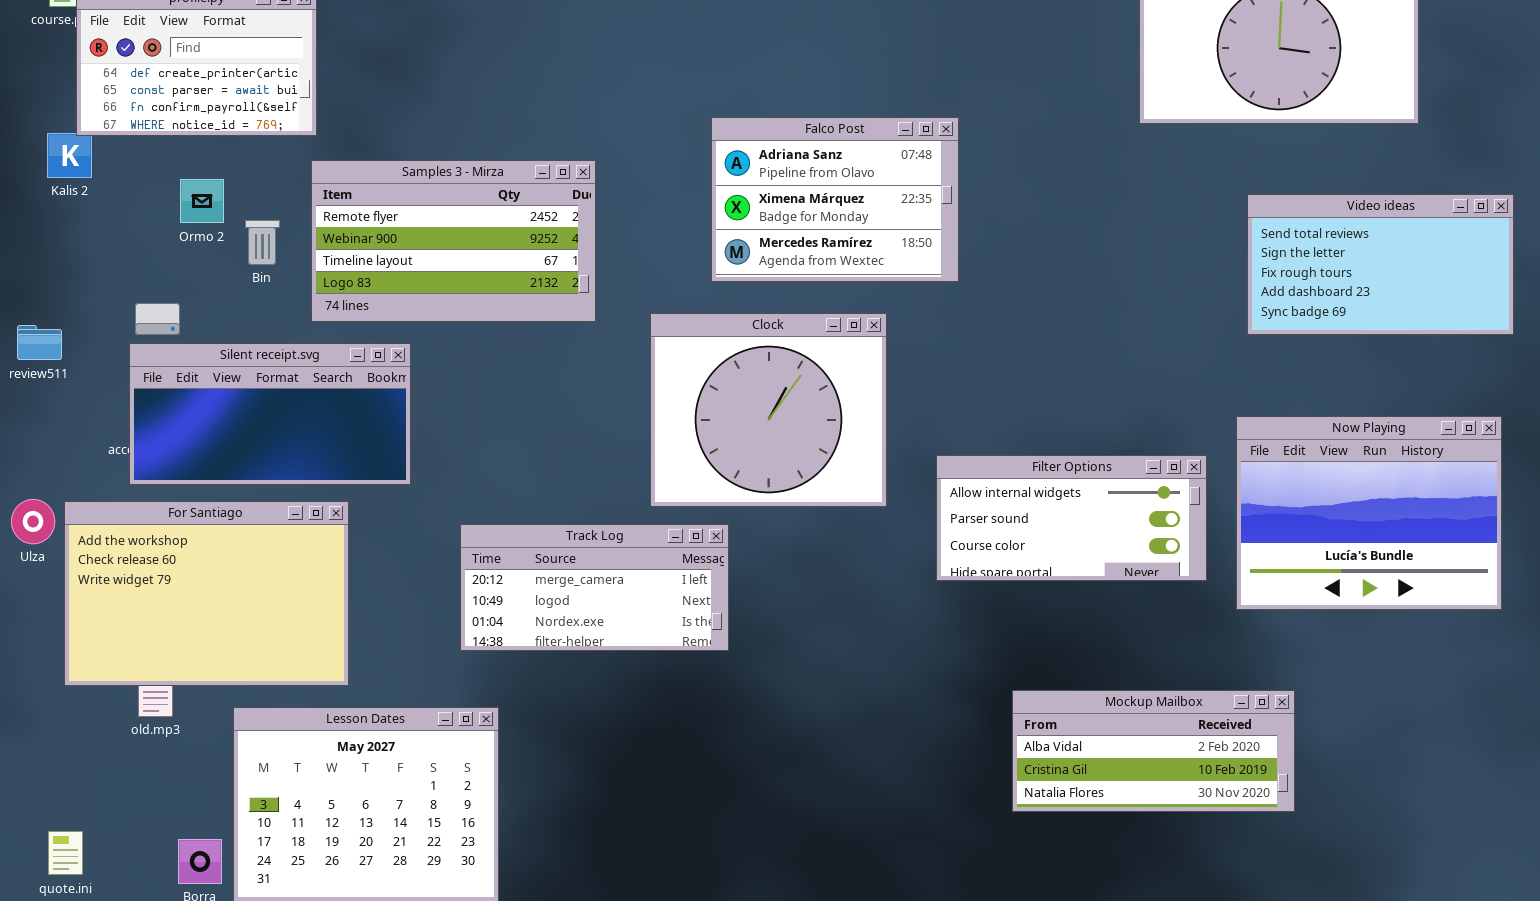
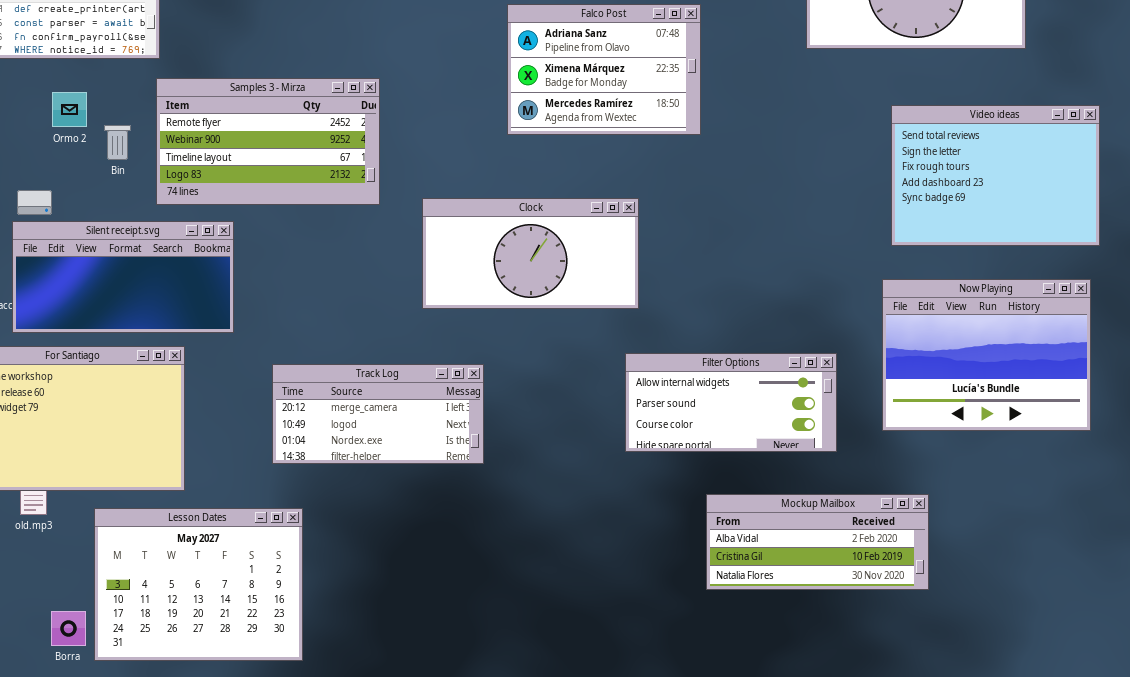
Falco Post: [711,117,959,282] -> [507,4,701,135], moved
Video ideas: [1247,194,1514,335] -> [891,105,1100,246], resized
Clock: [650,313,887,507] -> [422,198,639,309], resized
Filter Options: [936,455,1207,581] -> [625,353,837,452], moved

